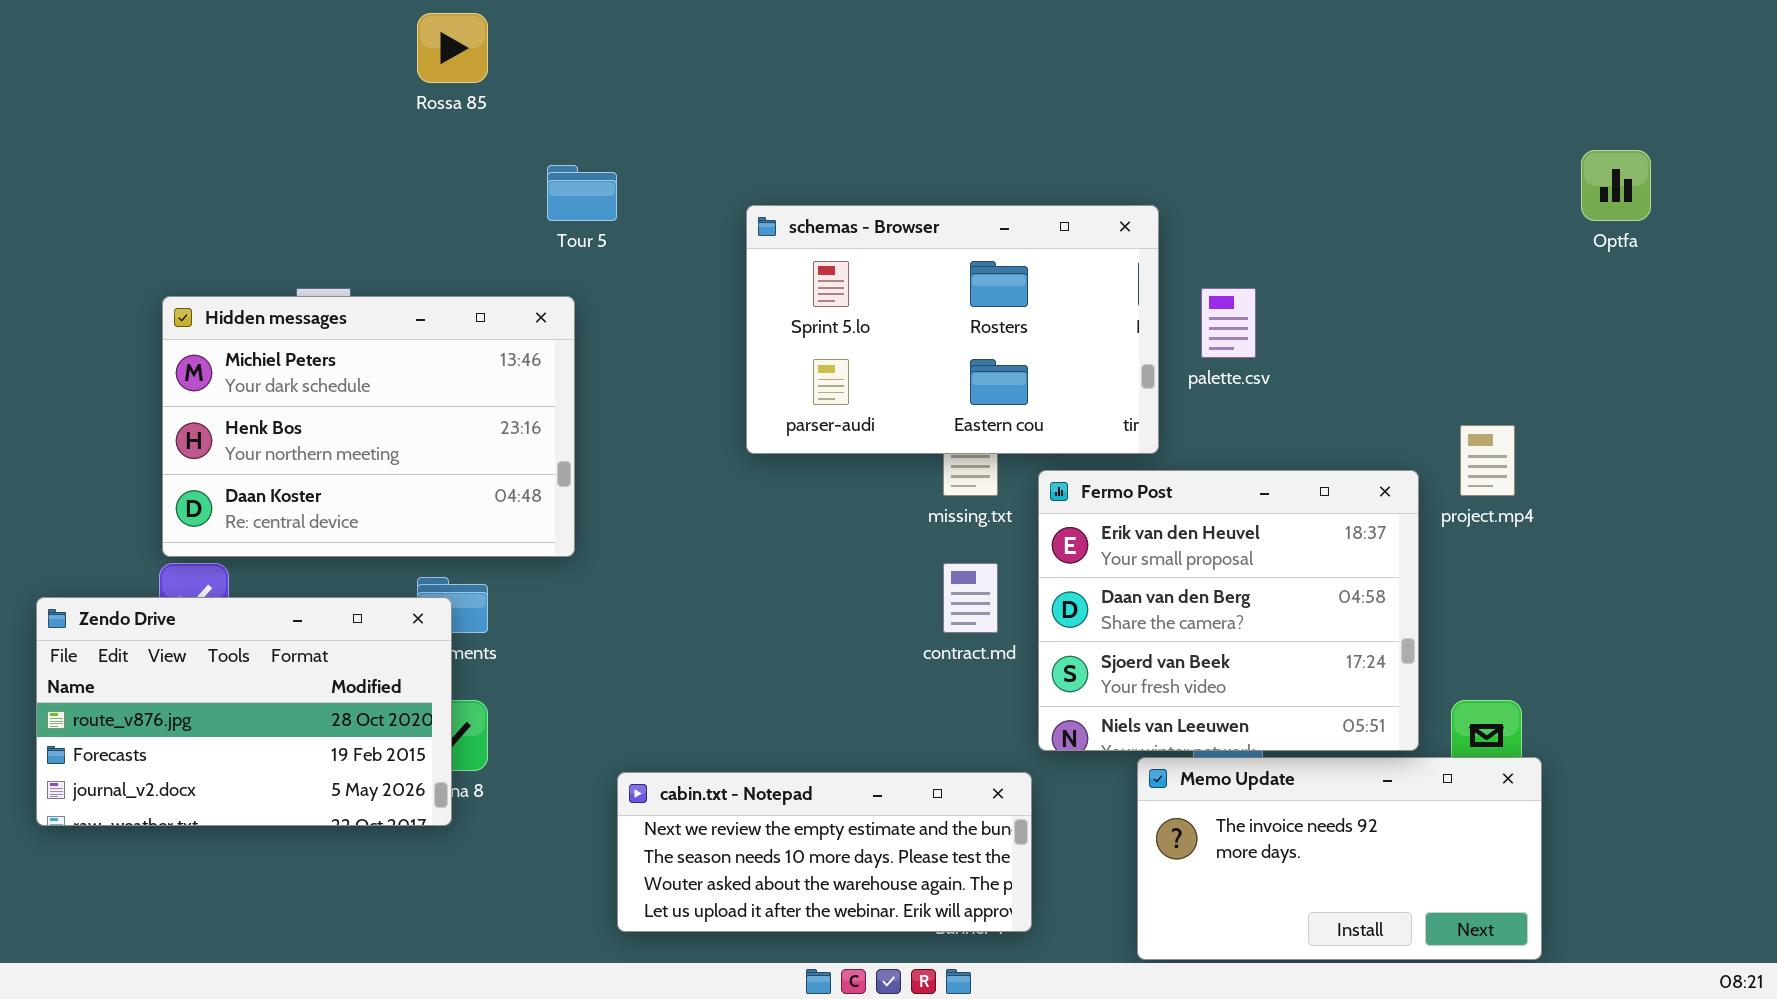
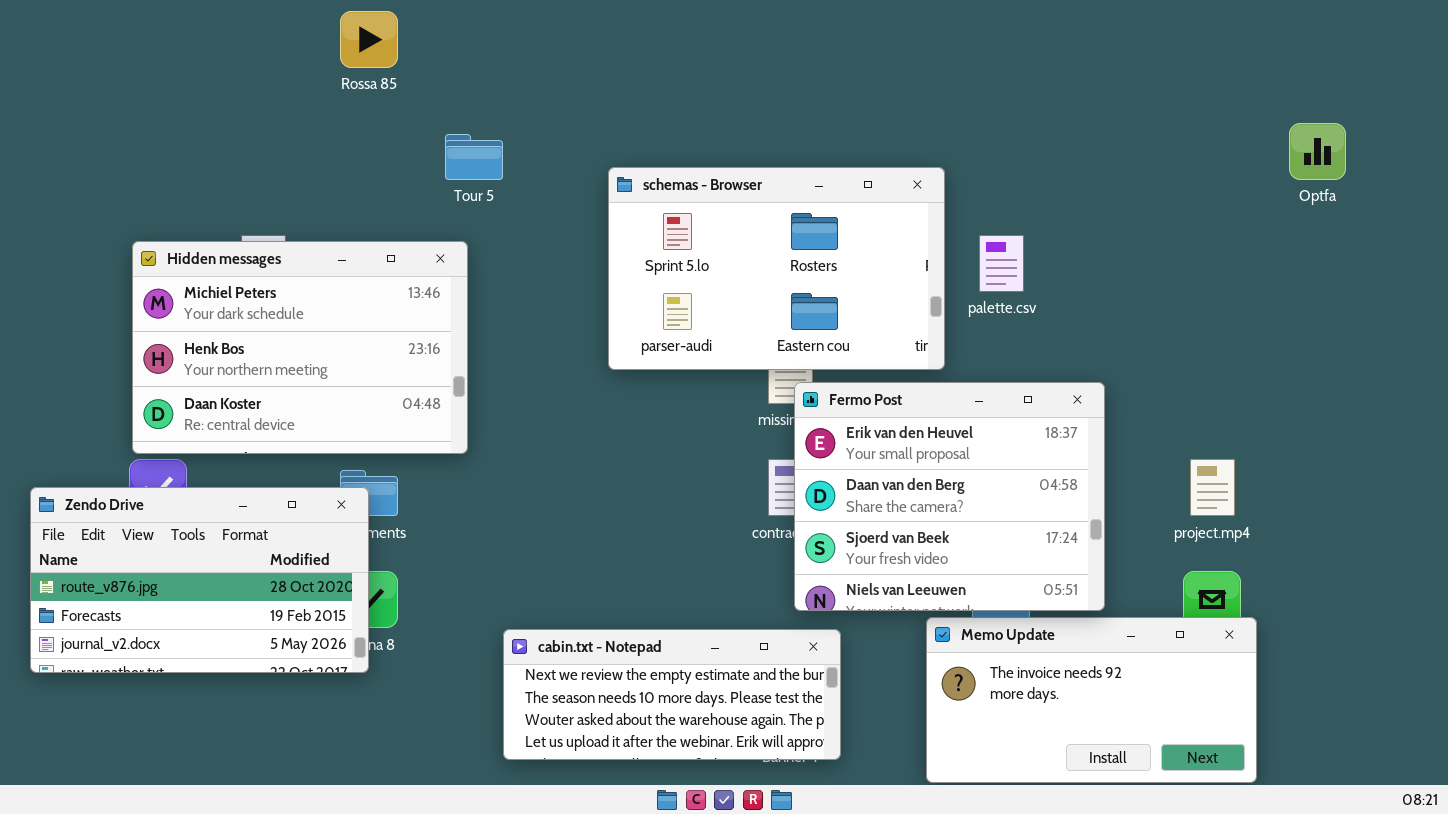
project.mp4: [1460,425,1515,496] -> [1190,459,1235,516], moved
Fermo Post: [1038,470,1419,751] -> [794,382,1105,611], moved

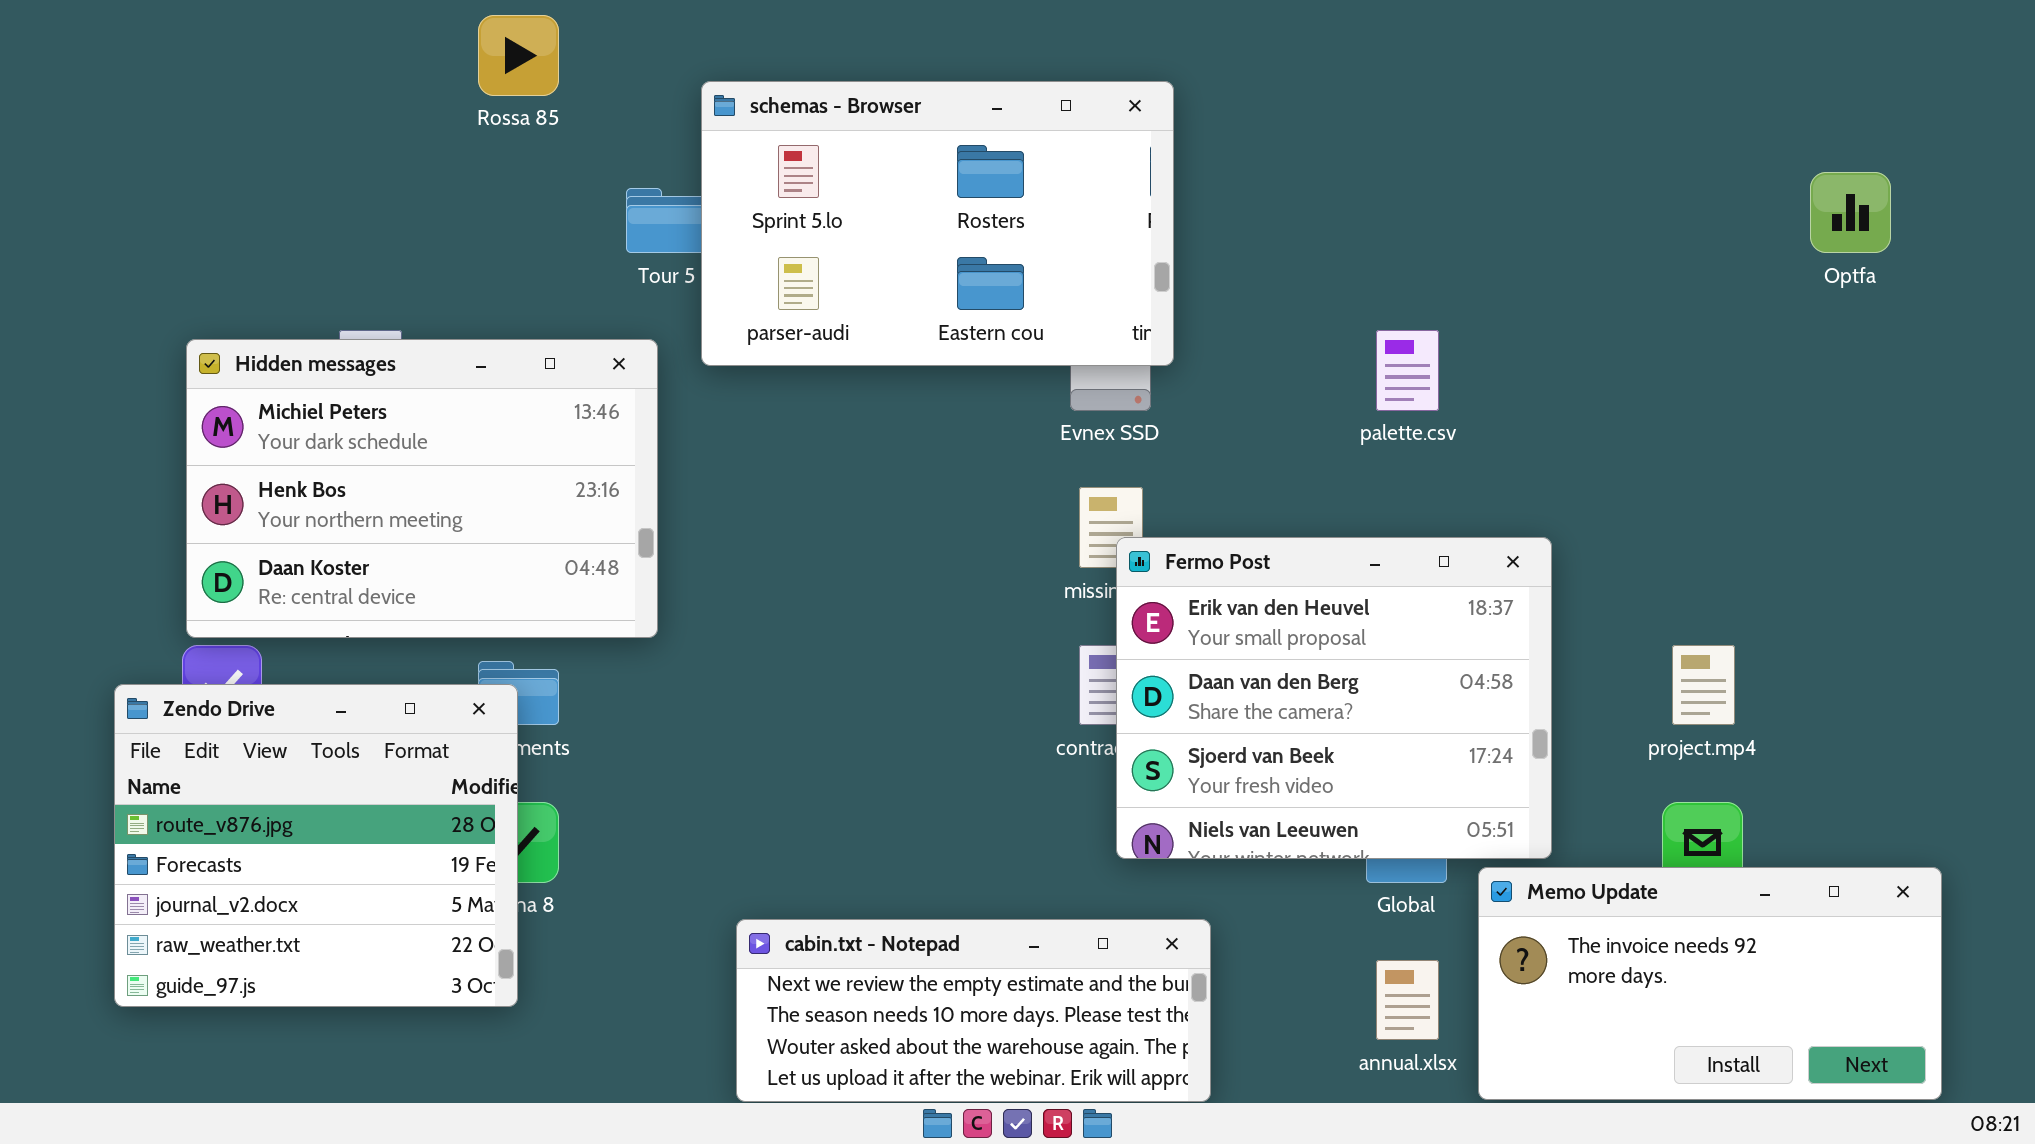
schemas - Browser: [608,167,945,370] -> [701,81,1174,366], moved
Zendo Drive: [30,487,369,673] -> [114,684,518,1007], resized
Memo Update: [926,617,1257,783] -> [1478,867,1942,1100], moved
cabin.txt - Notepad: [503,629,841,760] -> [736,919,1211,1102], moved

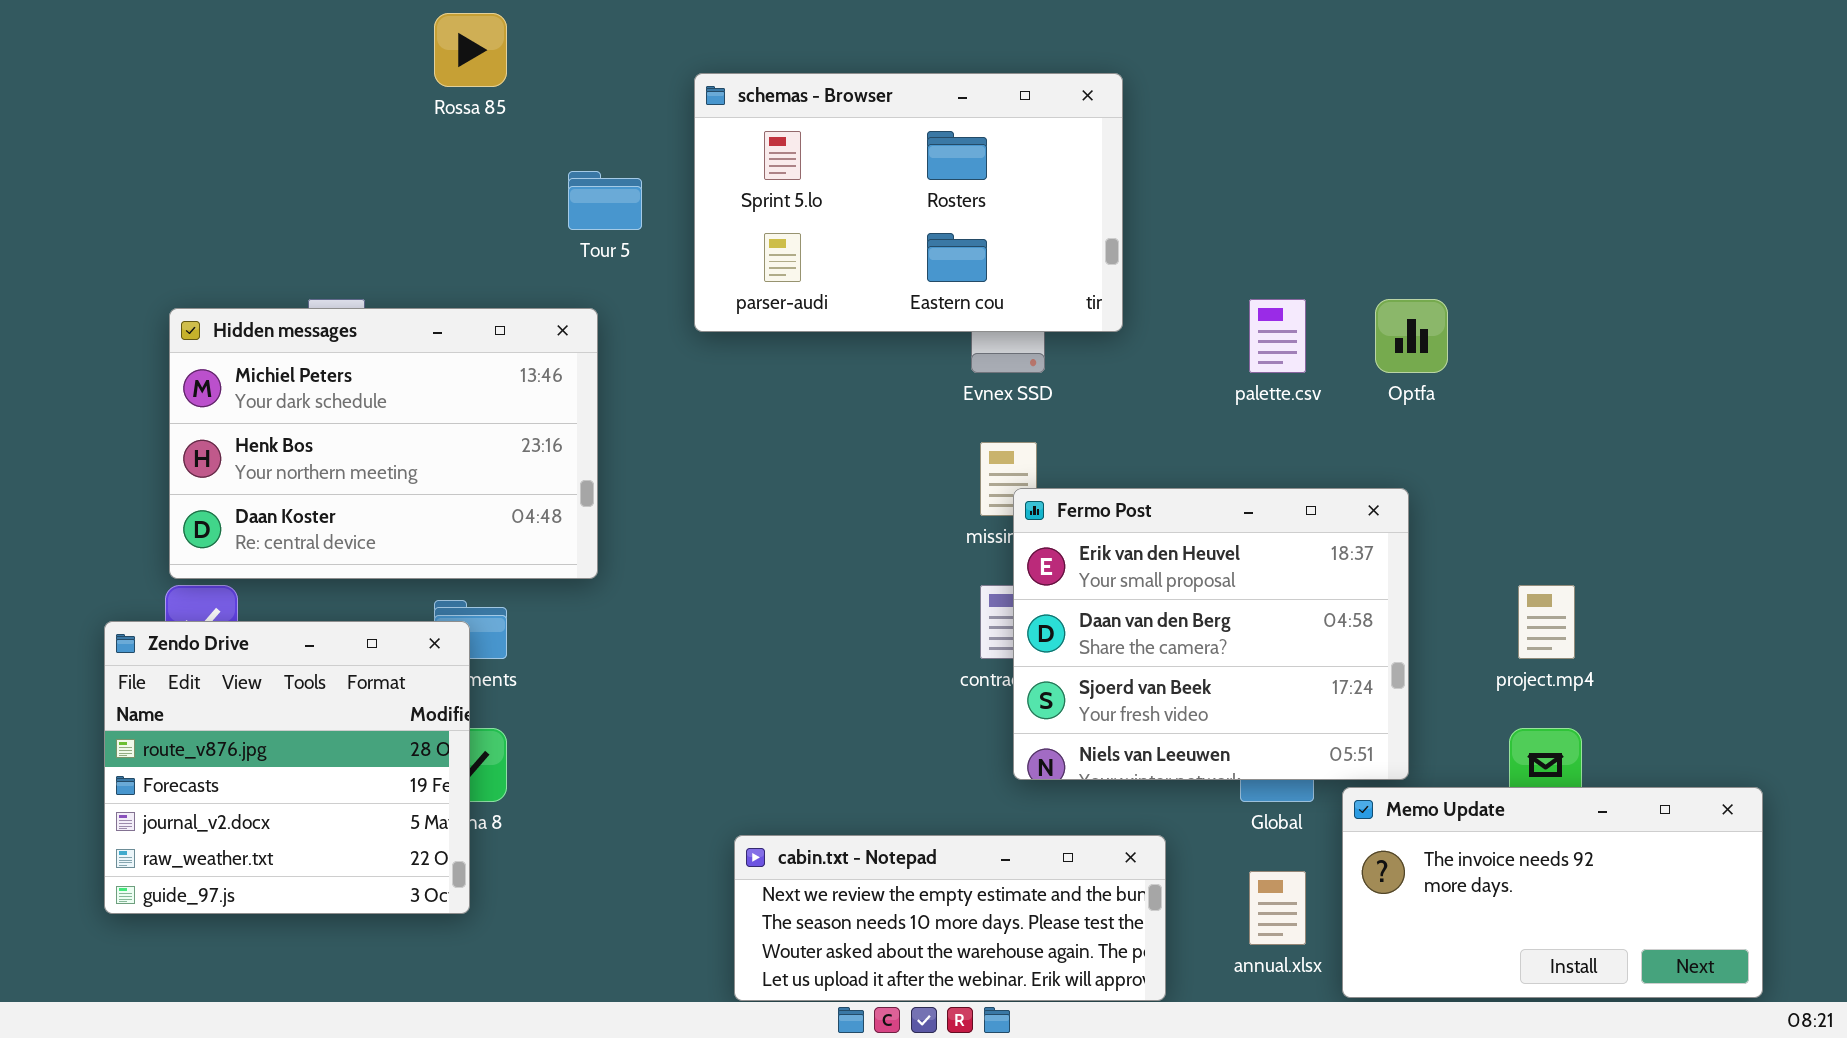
schemas - Browser: [701,81,1174,366] -> [694,73,1123,332], moved
Optfa: [1810,172,1891,253] -> [1375,299,1448,373], moved
cabin.txt - Notepad: [736,919,1211,1102] -> [734,835,1166,1001], moved

